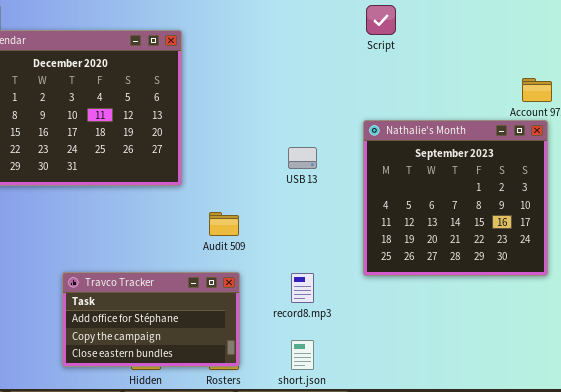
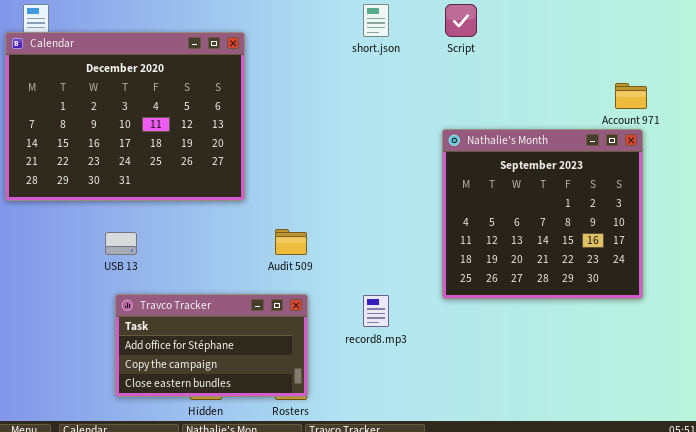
USB 13: [288,147,317,169] -> [105,232,137,255], moved
short.json: [291,340,314,370] -> [363,4,389,37], moved

